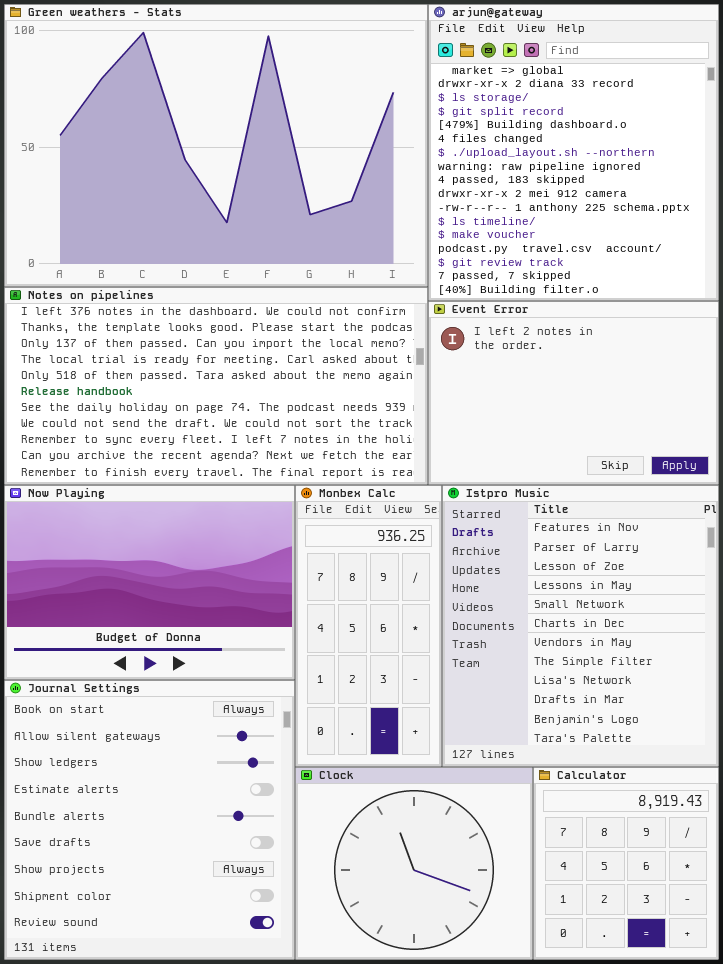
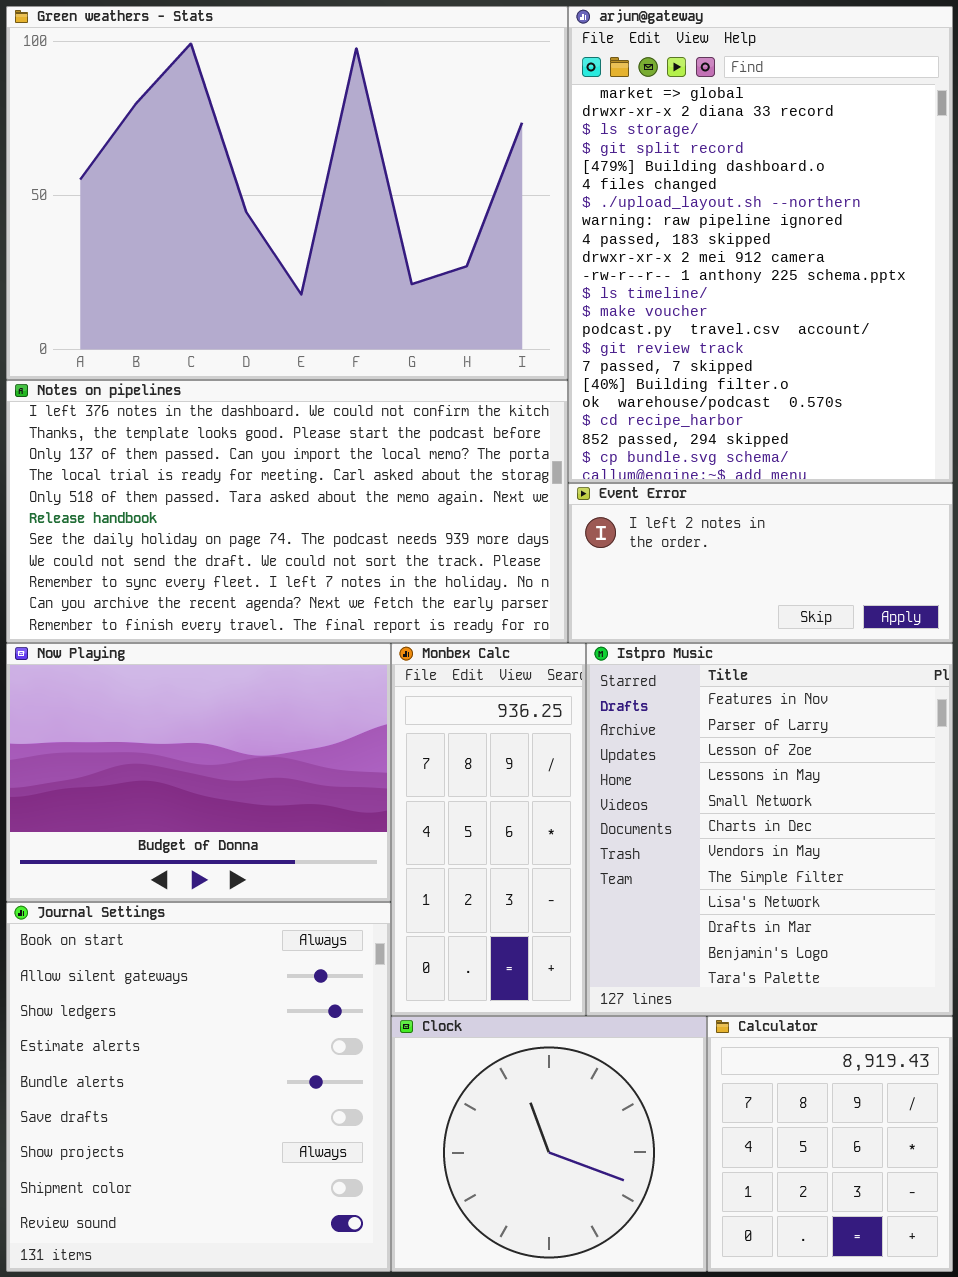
arjun@gateway: [428,4,719,301] -> [568,6,953,483], resized
Event Error: [428,301,719,485] -> [568,483,953,643], resized

